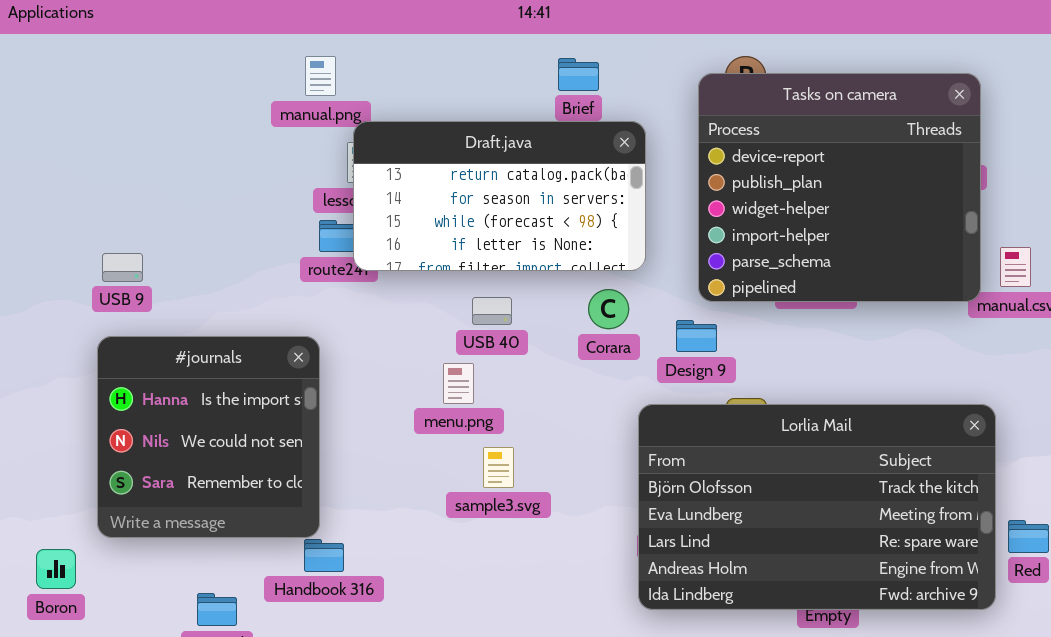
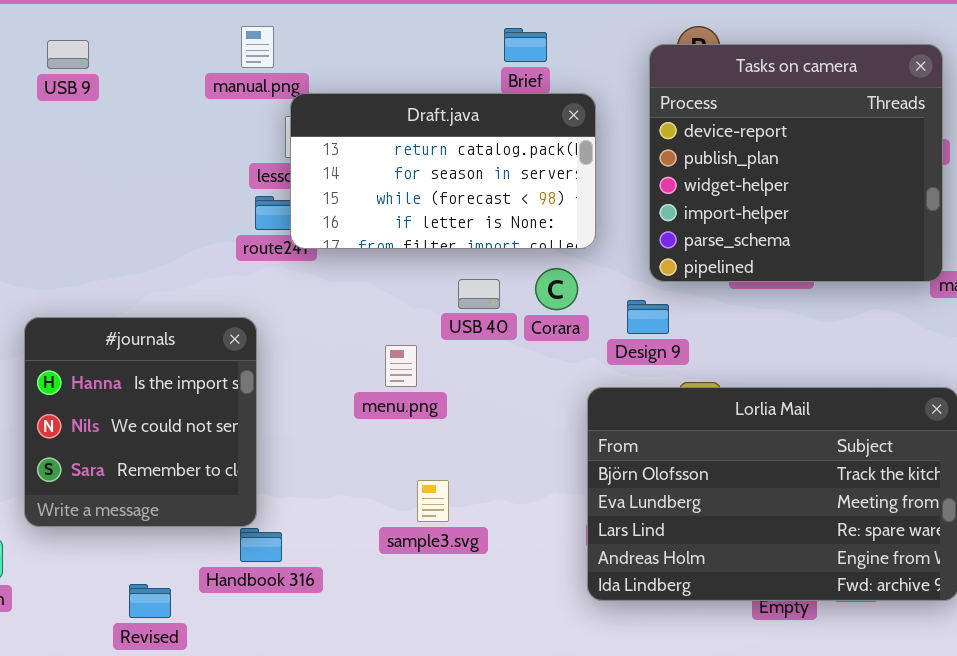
USB 9: [102,253,143,282] -> [47,40,89,69], moved
USB 40: [472,297,512,325] -> [458,279,500,309], moved
sample3.svg: [483,447,514,488] -> [417,480,449,522], moved

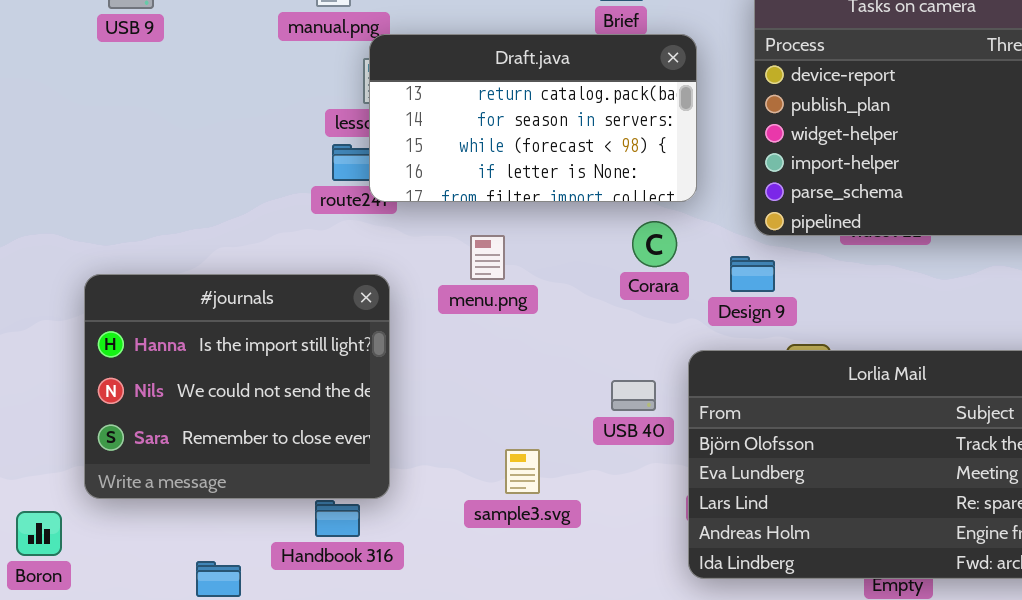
USB 40: [458,279,500,309] -> [611,380,656,411], moved
#journals: [24,317,257,527] -> [84,274,390,499], resized
menu.png: [385,345,417,387] -> [470,235,505,280], moved

